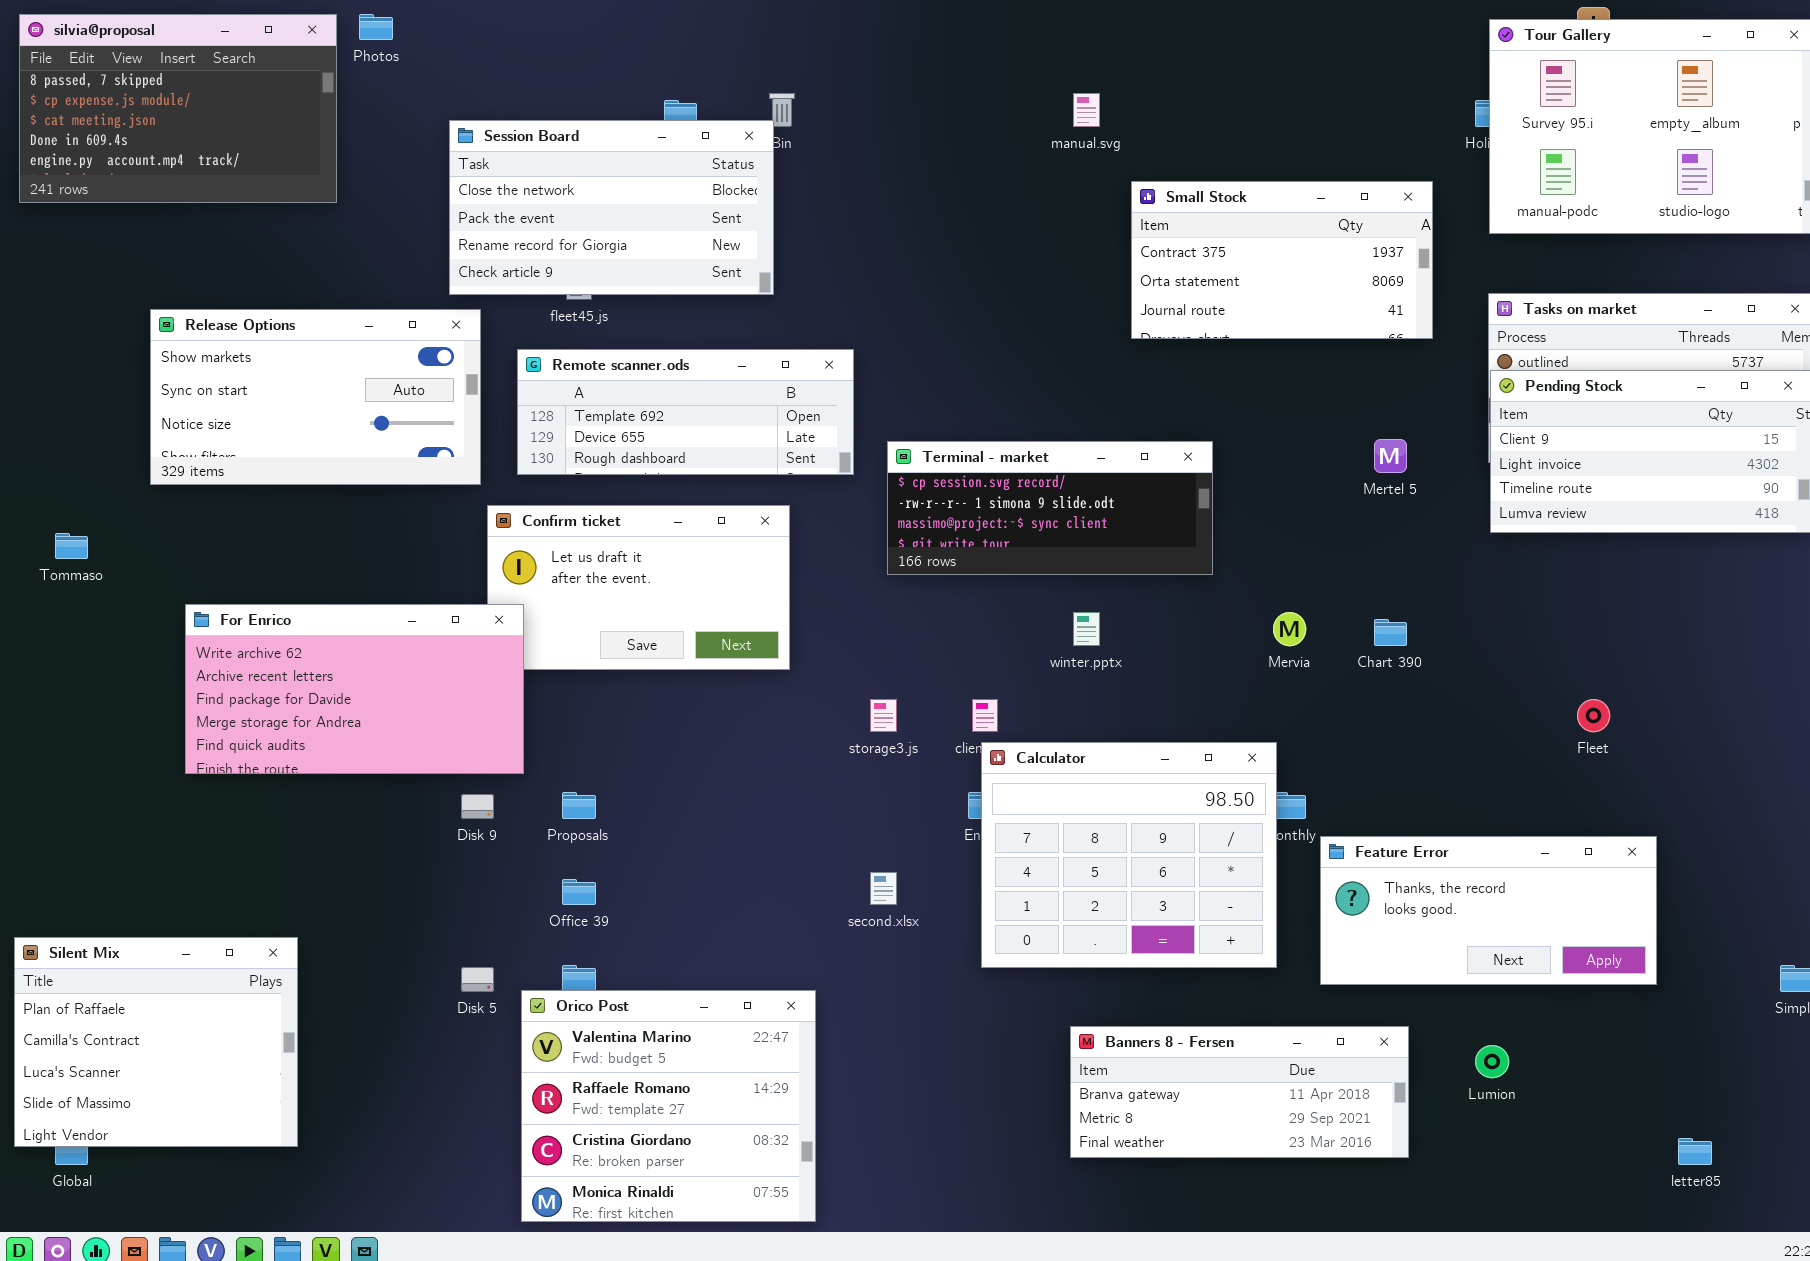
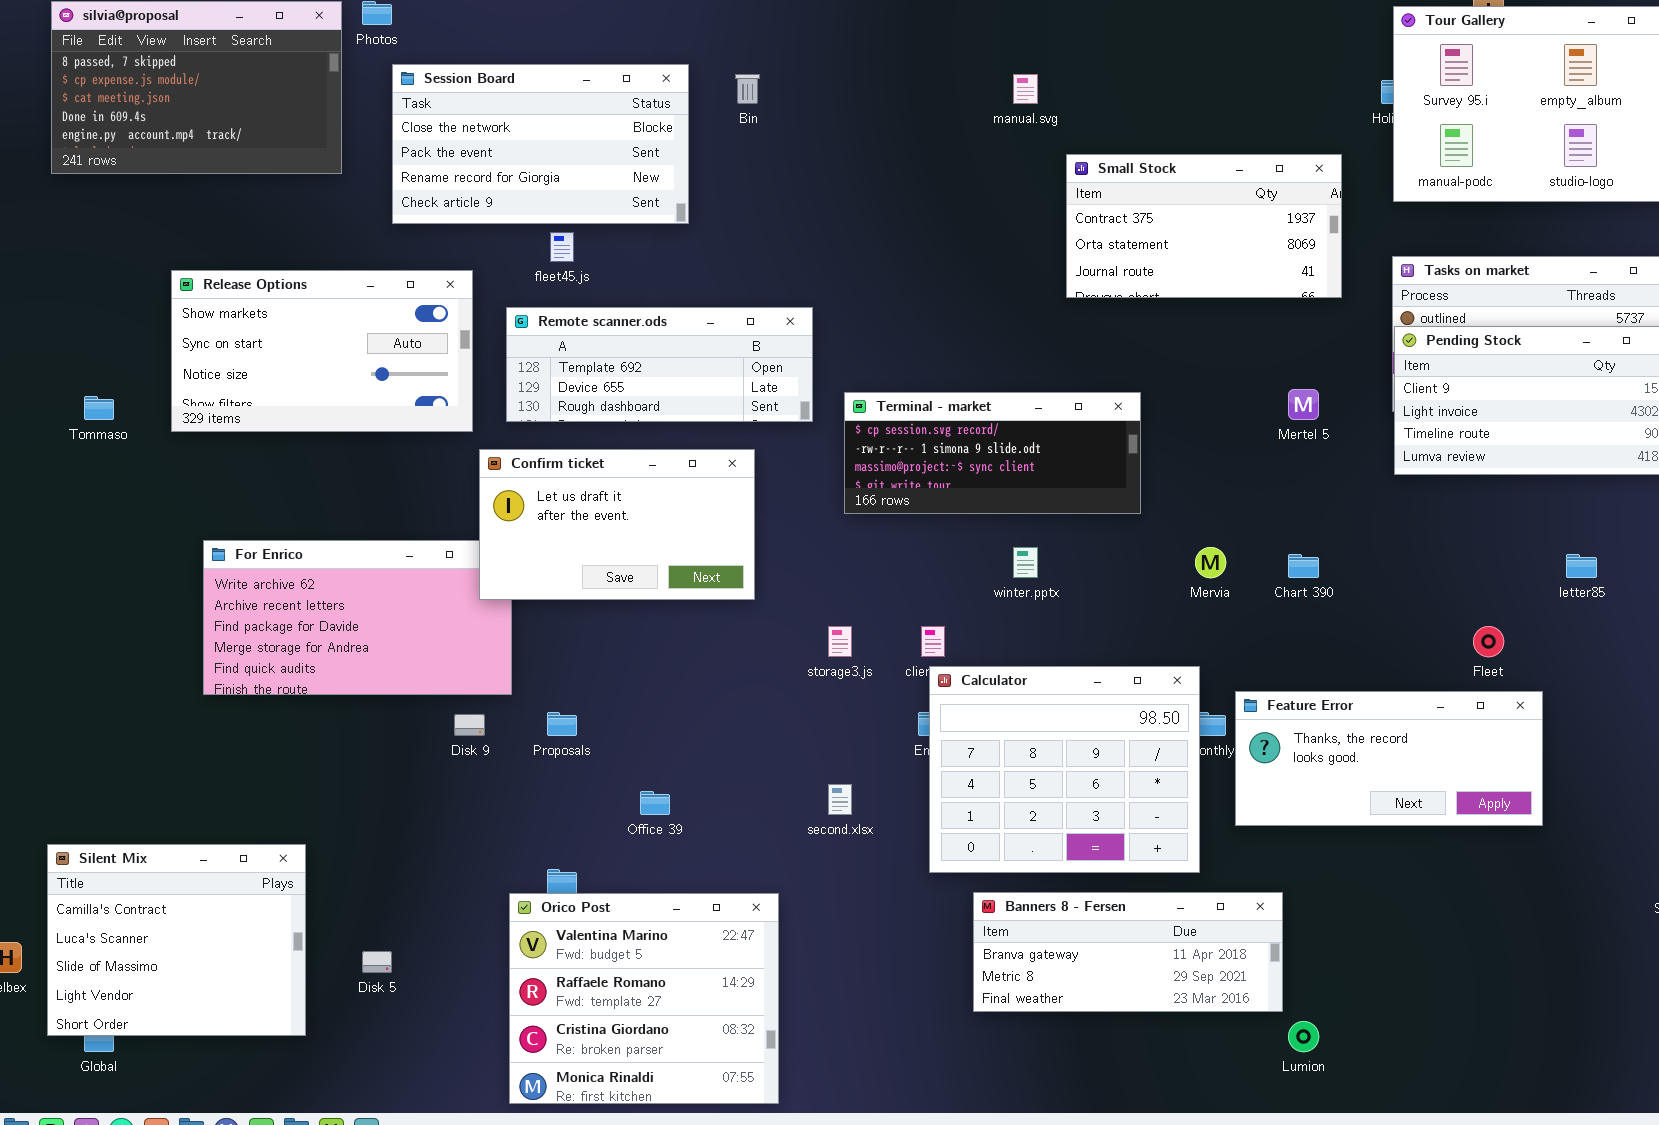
Session Board: [449,120,774,295] -> [392,64,689,224], moved
Confirm ticket: [487,505,790,670] -> [479,449,755,600], raised
Tommaso: [55,533,88,559] -> [84,396,114,420], moved
Feature Error: [1320,836,1657,985] -> [1235,691,1543,826], moved
Office 39: [562,879,596,905] -> [640,791,670,815], moved
Silent Mix: [14,937,298,1147] -> [47,844,306,1036], scrolled down 1 row
Disk 5: [461,967,494,992] -> [362,951,392,973], moved
Banners 8 - Fersen: [1070,1026,1409,1158] -> [973,892,1283,1012], moved
Lumion: [1475,1045,1509,1078] -> [1288,1021,1319,1052], moved
letter85: [1678,1138,1712,1165] -> [1566,554,1597,578], moved

